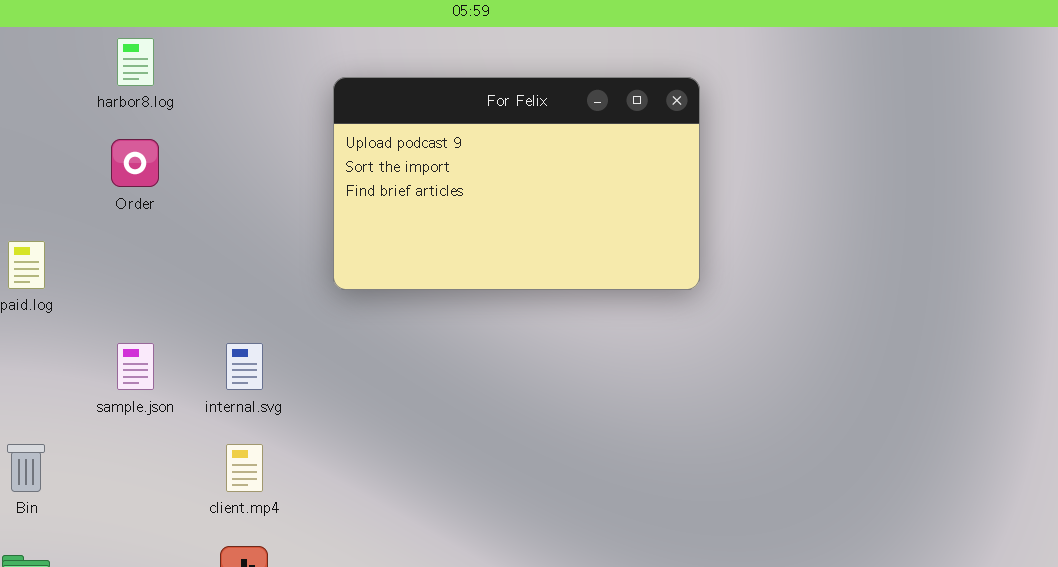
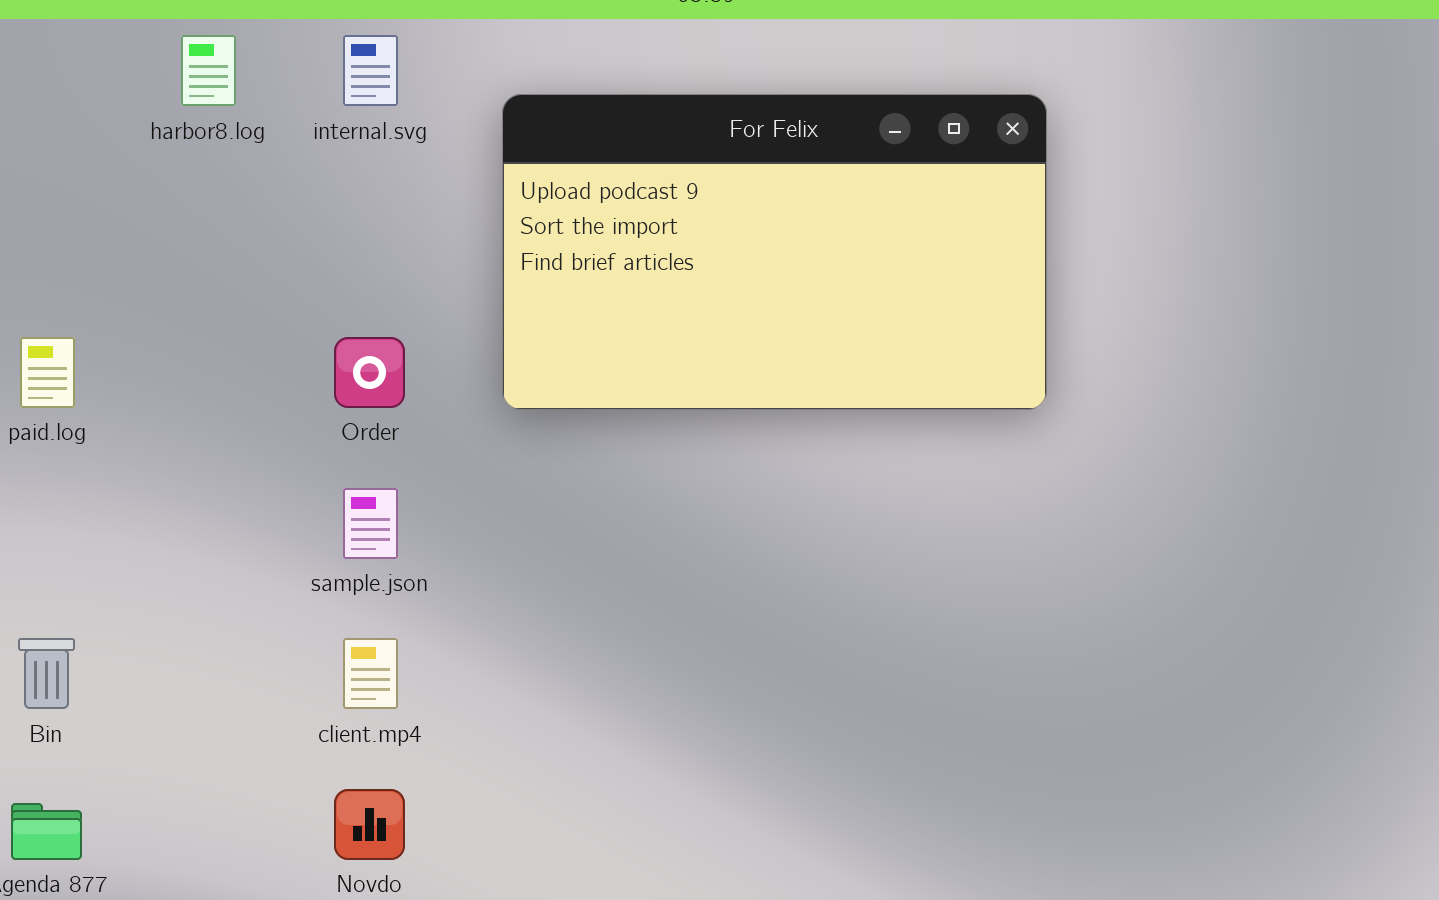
Order: [111,139,159,187] -> [334,337,405,408], moved
sample.json: [117,343,154,390] -> [343,488,398,559], moved
internal.svg: [226,343,263,390] -> [343,35,398,106], moved

